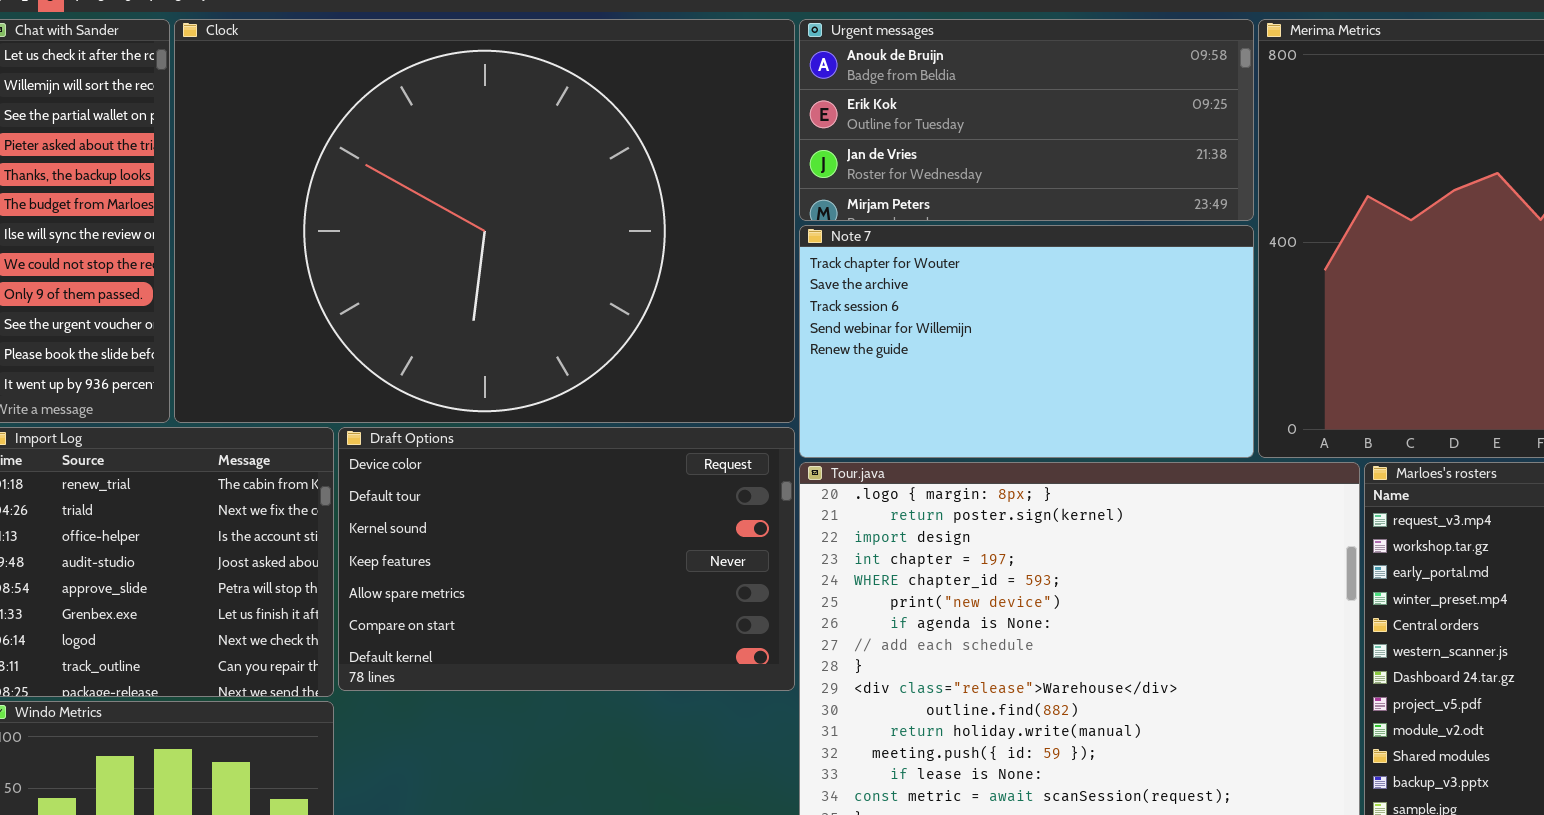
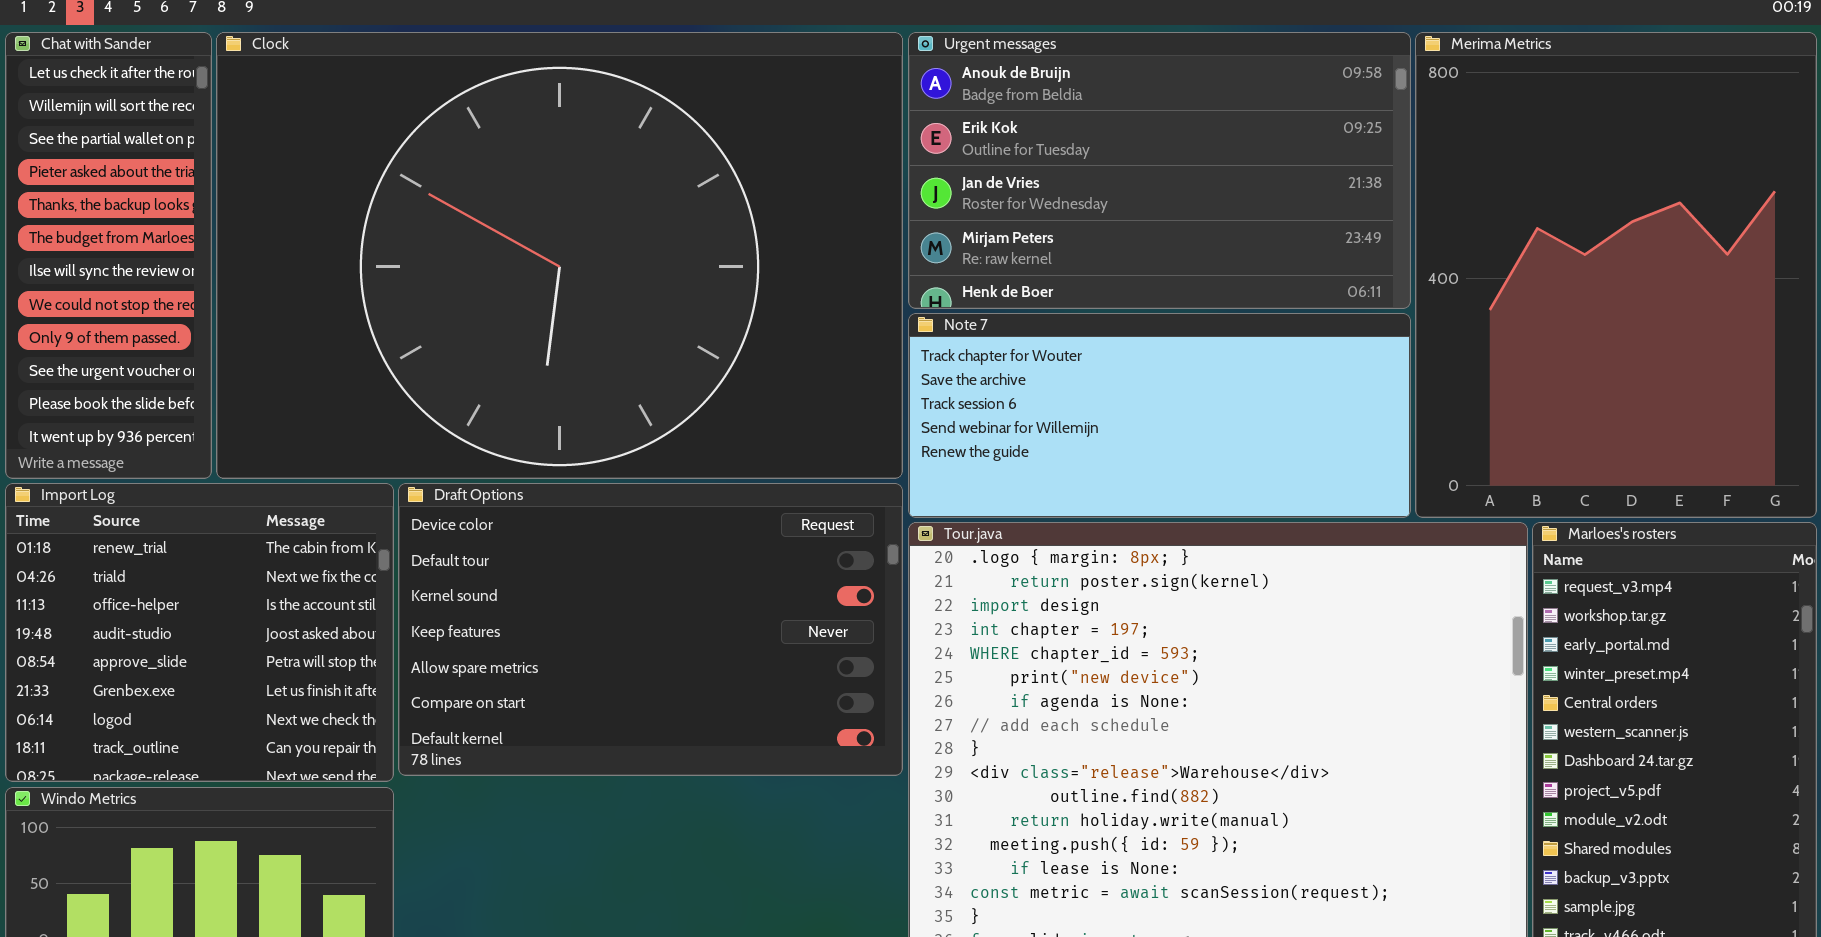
Urgent messages: [799,19,1254,221] -> [908,32,1411,309], resized
Note 7: [799,225,1254,458] -> [908,313,1411,518], resized

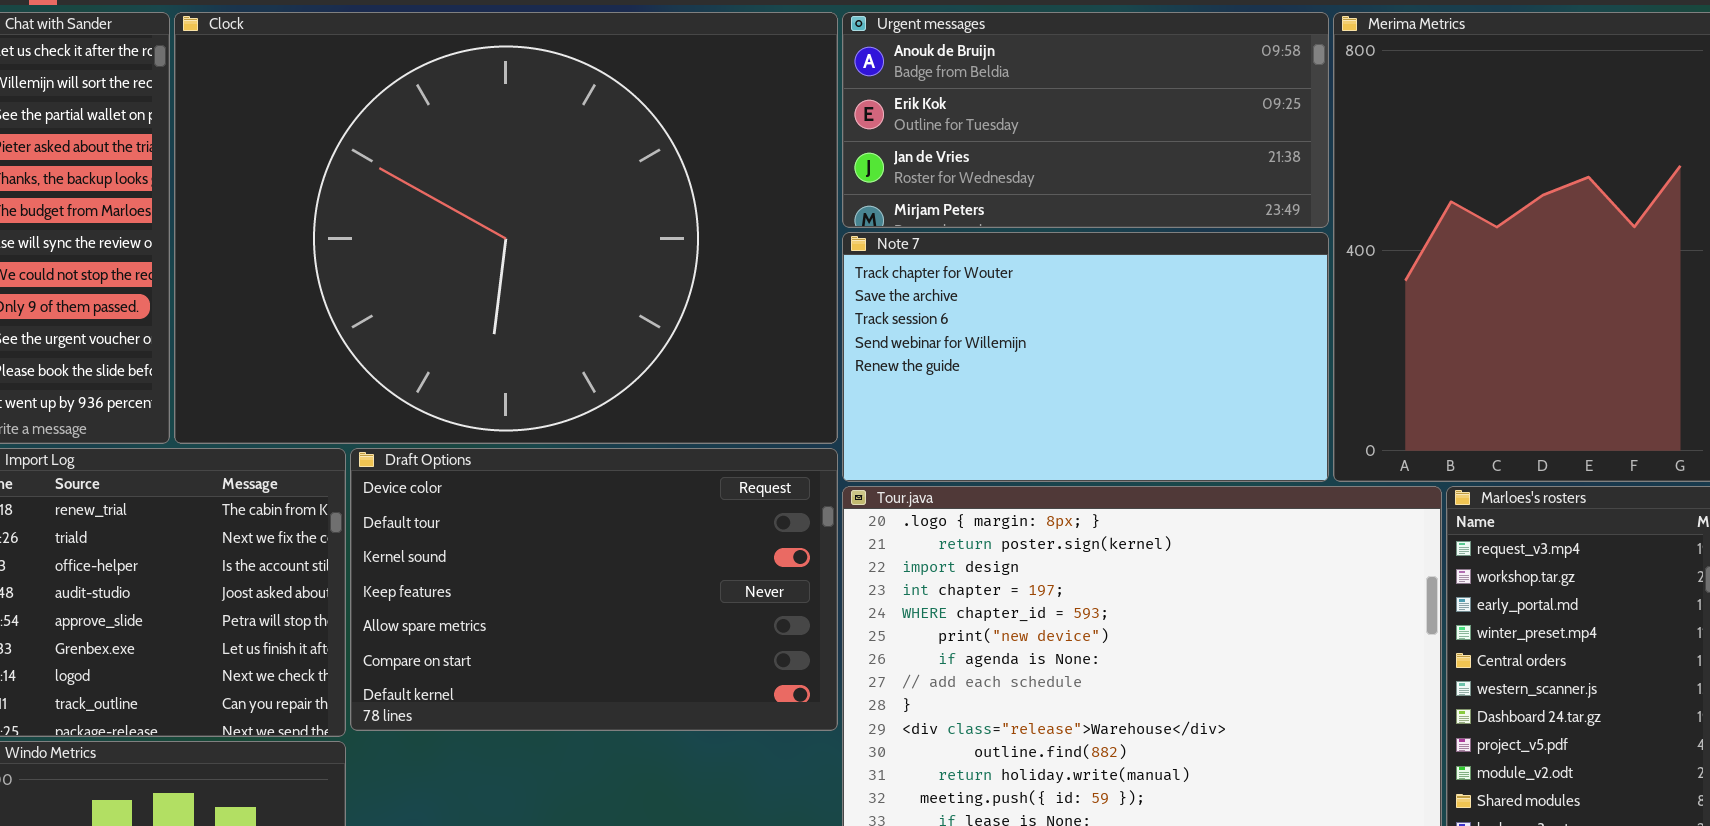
Urgent messages: [908,32,1411,309] -> [842,12,1329,228], resized
Note 7: [908,313,1411,518] -> [842,232,1329,482], resized

